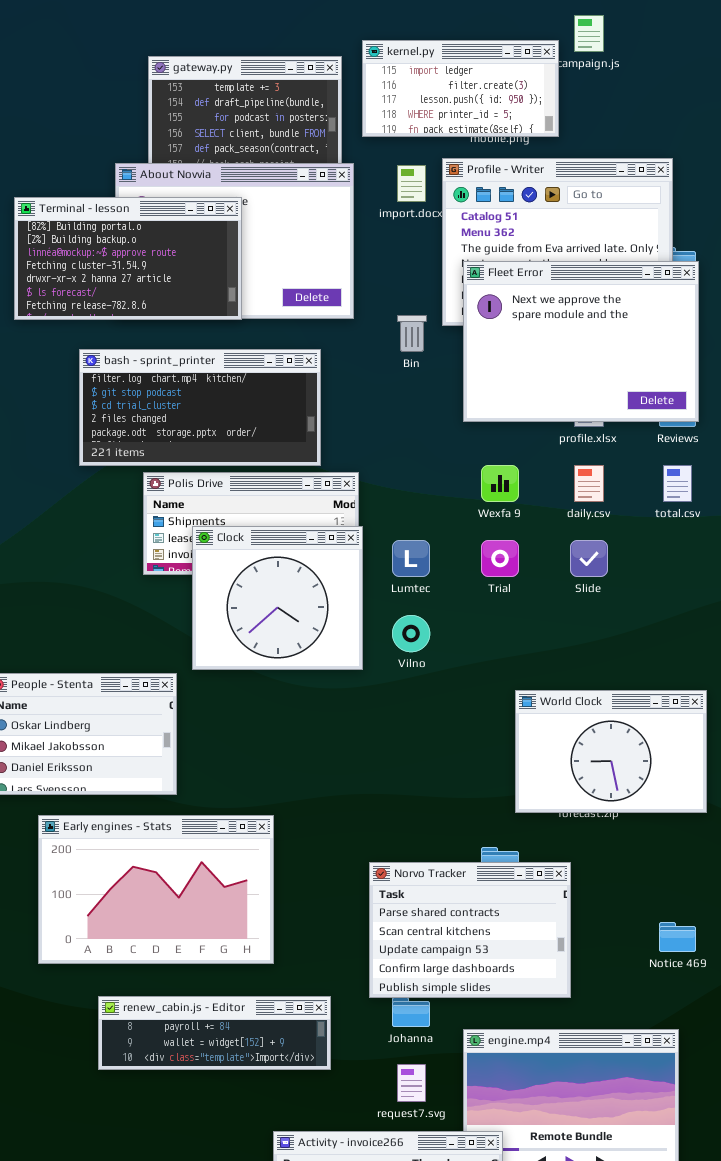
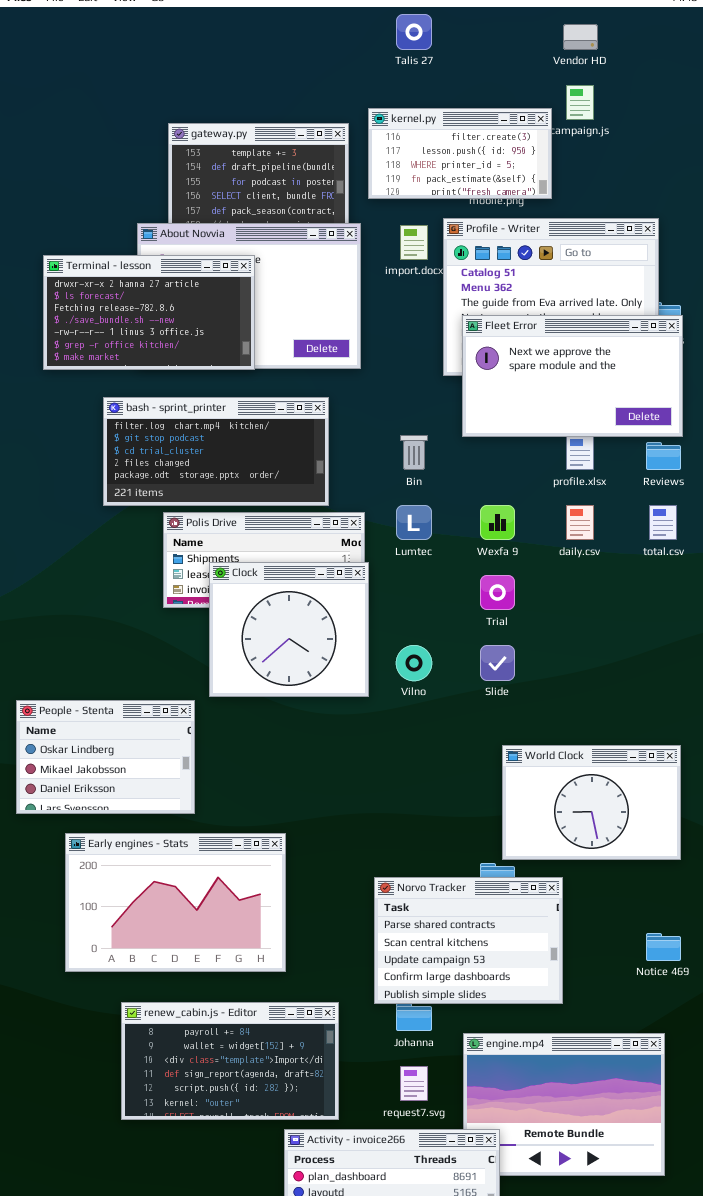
kernel.py: [362,40,559,137] -> [368,108,552,199], scrolled down 1 row
Terminal - lesson: [14,197,242,320] -> [43,255,255,370], scrolled down 4 rows
Fleet Error: [463,261,699,422] -> [462,315,683,437], resized
Bin: [397,315,427,352] -> [400,435,428,470], moved
Lumtec: [392,540,430,577] -> [396,505,432,540], moved
Slide: [570,540,608,577] -> [480,645,515,681], moved
World Clock: [515,690,707,813] -> [502,745,681,860], moved
renew_cabin.js - Editor: [98,996,331,1070] -> [121,1002,339,1120], resized

